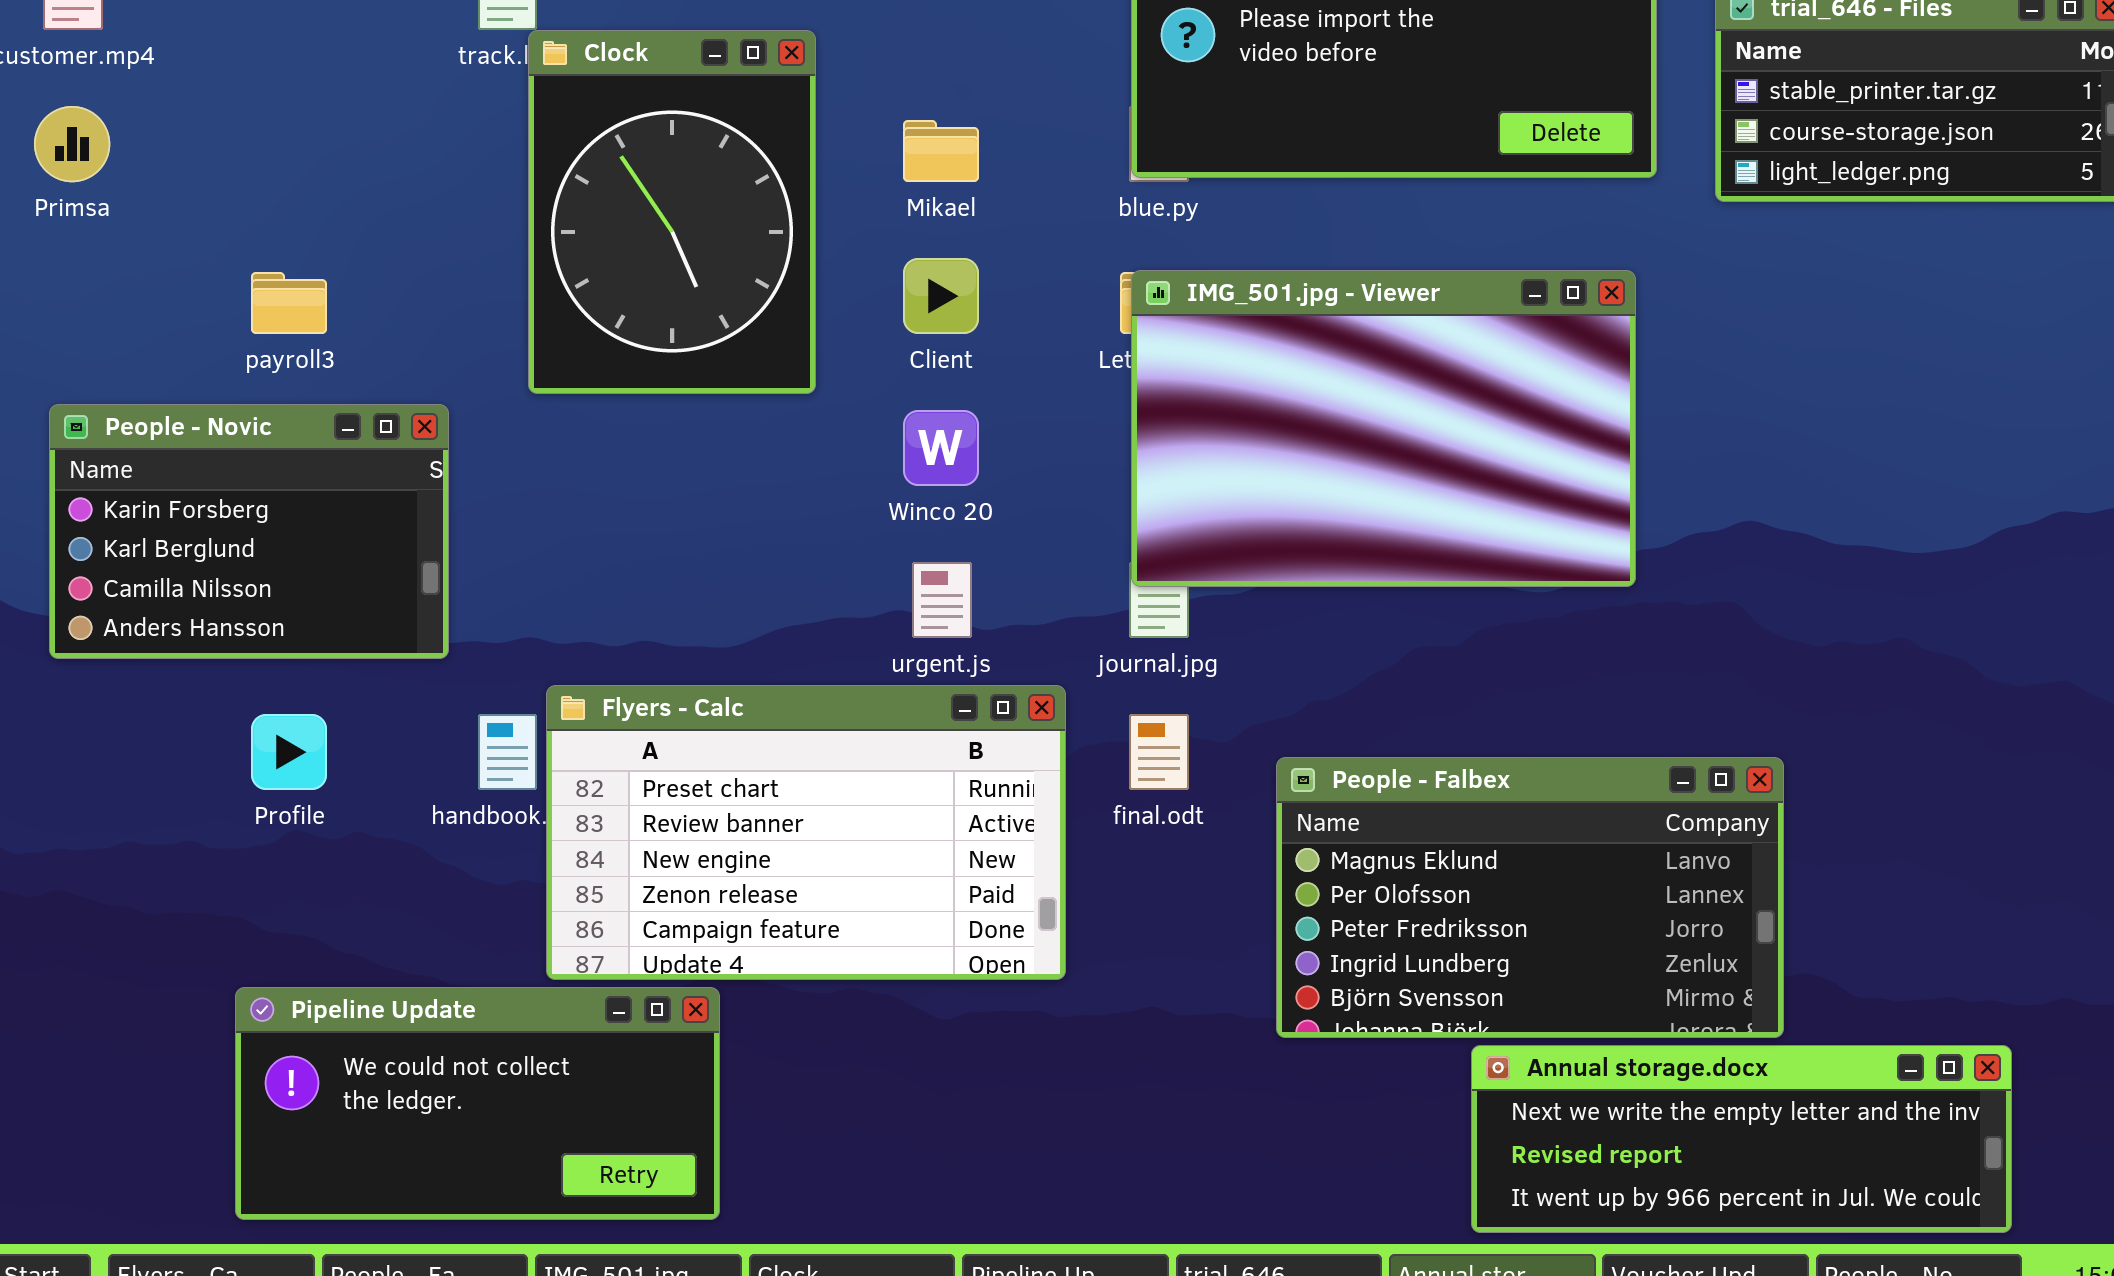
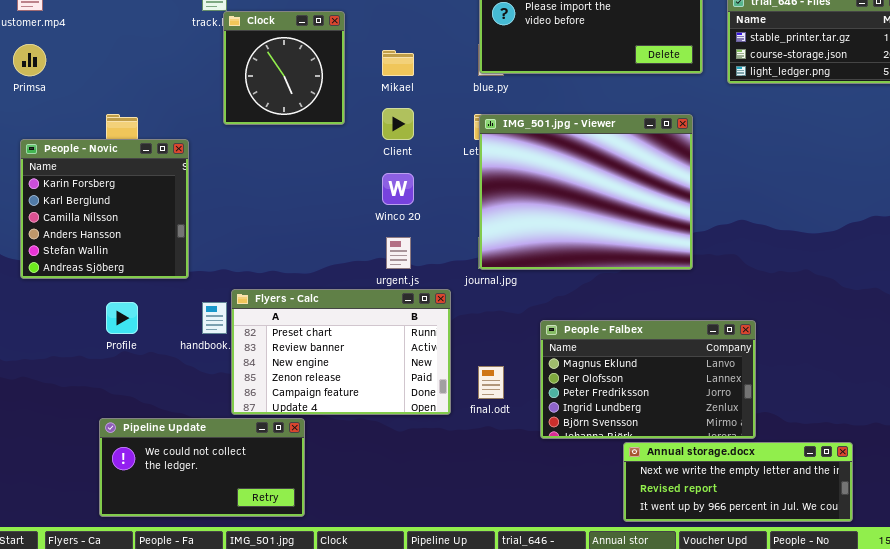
Clock: [528,30,816,394] -> [223,11,345,125], resized
IMG_501.jpg - Viewer: [1131,270,1636,587] -> [479,114,693,270], resized
People - Novic: [49,404,449,659] -> [20,139,189,279], resized
final.odt: [1129,714,1189,790] -> [478,366,504,399], moved

